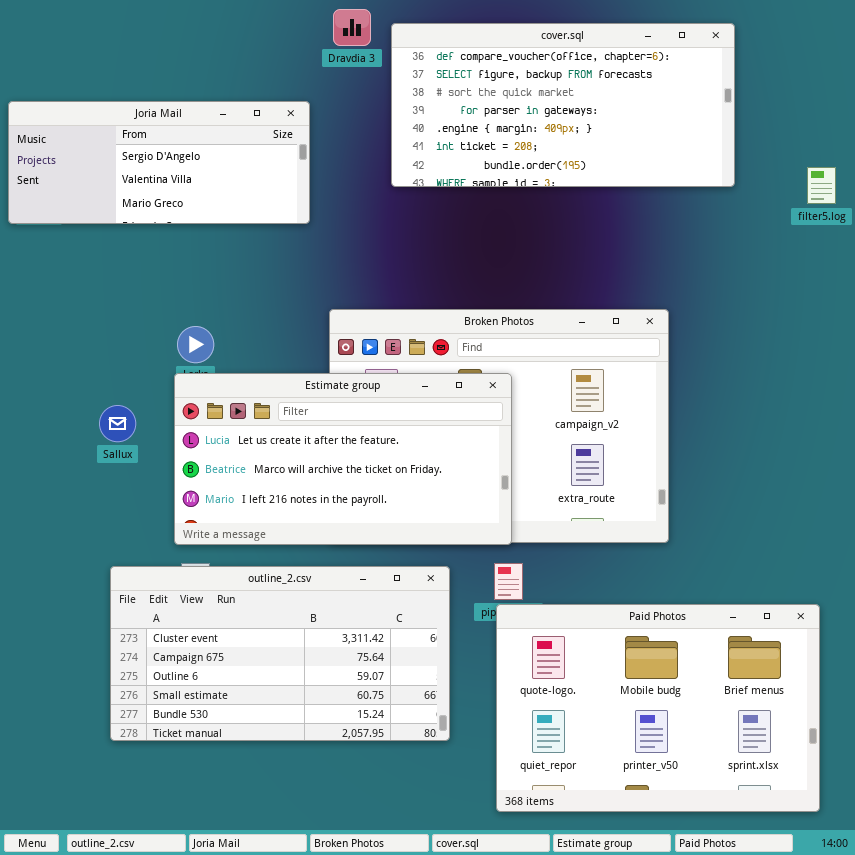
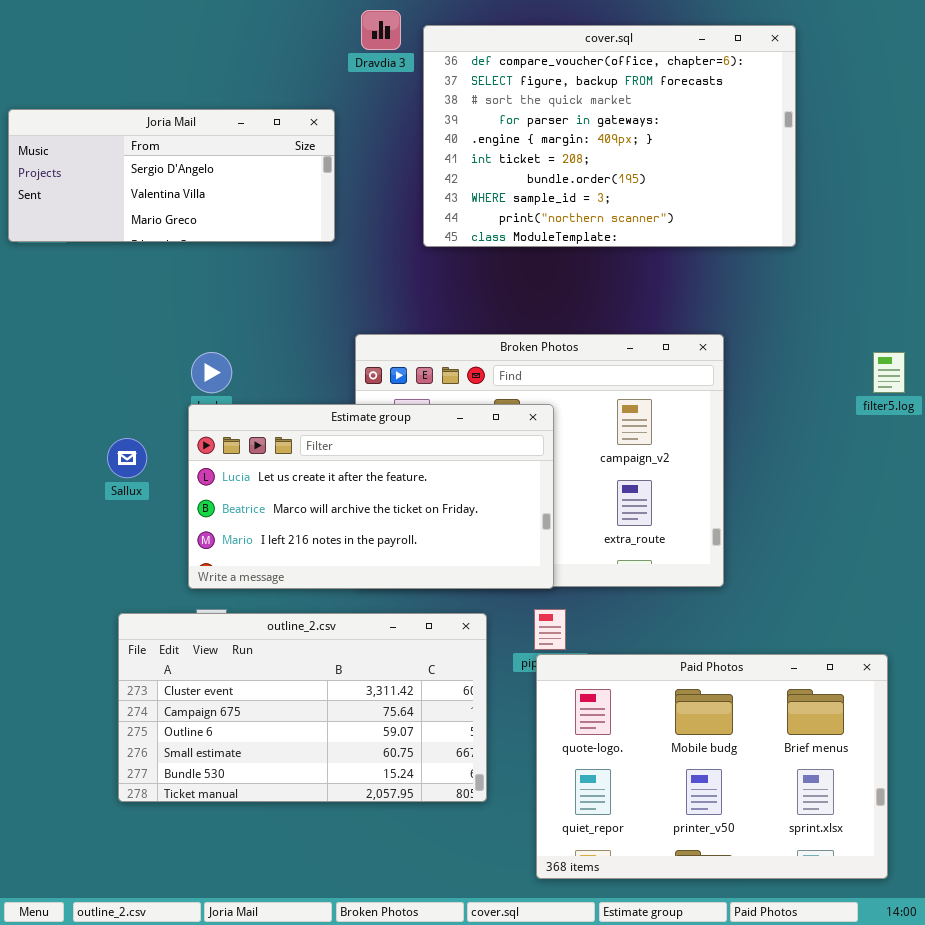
cover.sql: [391,23,735,187] -> [423,25,796,247], resized
filter5.log: [807,167,836,204] -> [873,352,905,393], moved

